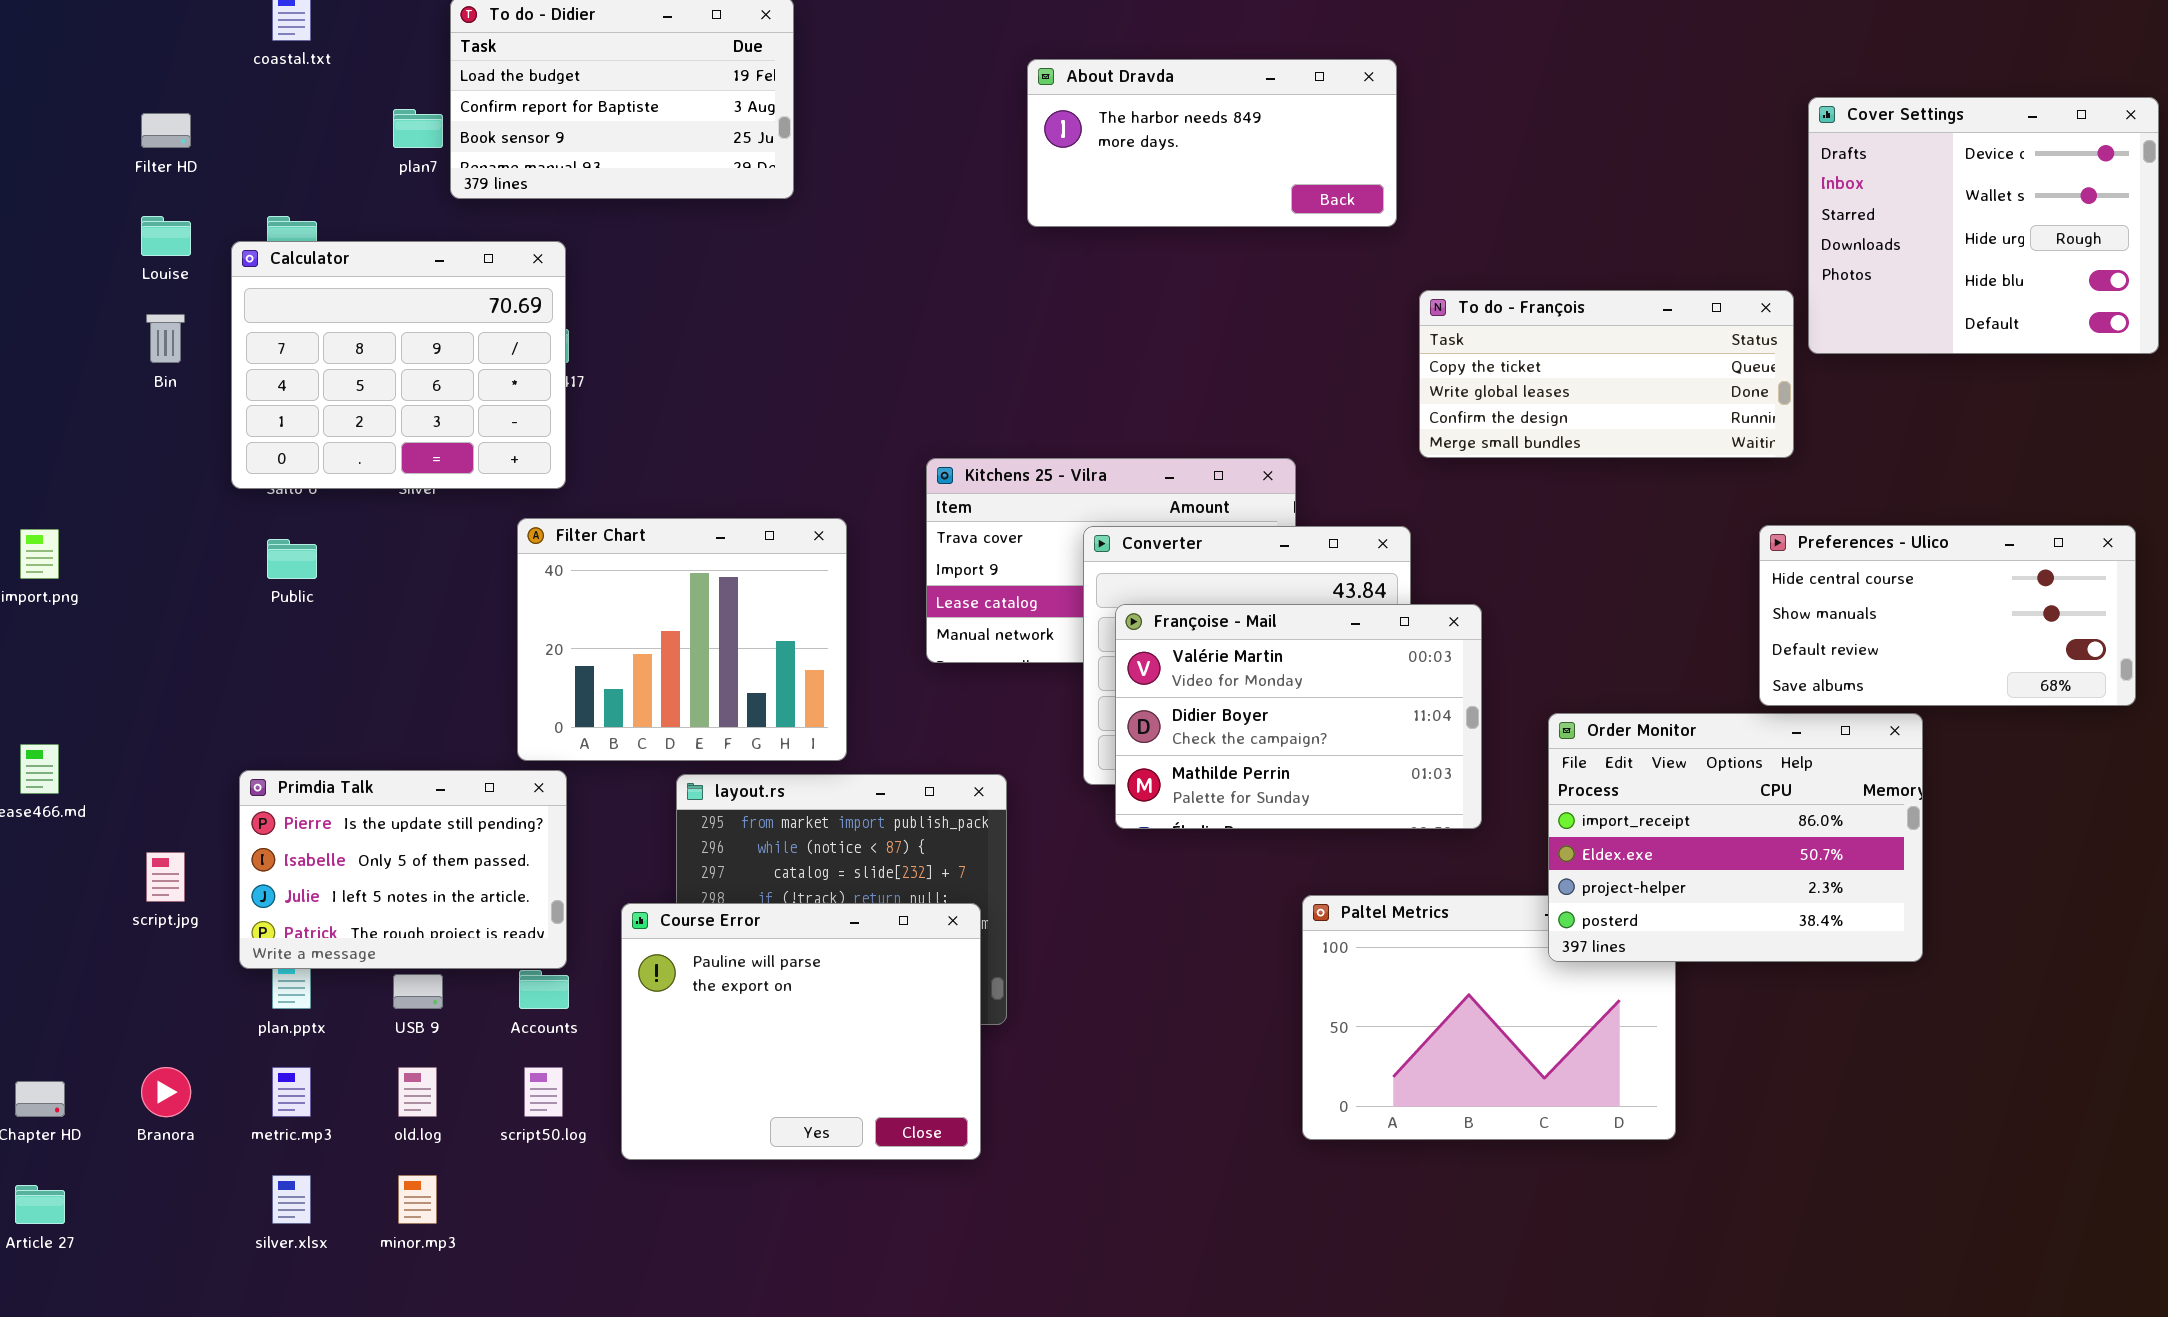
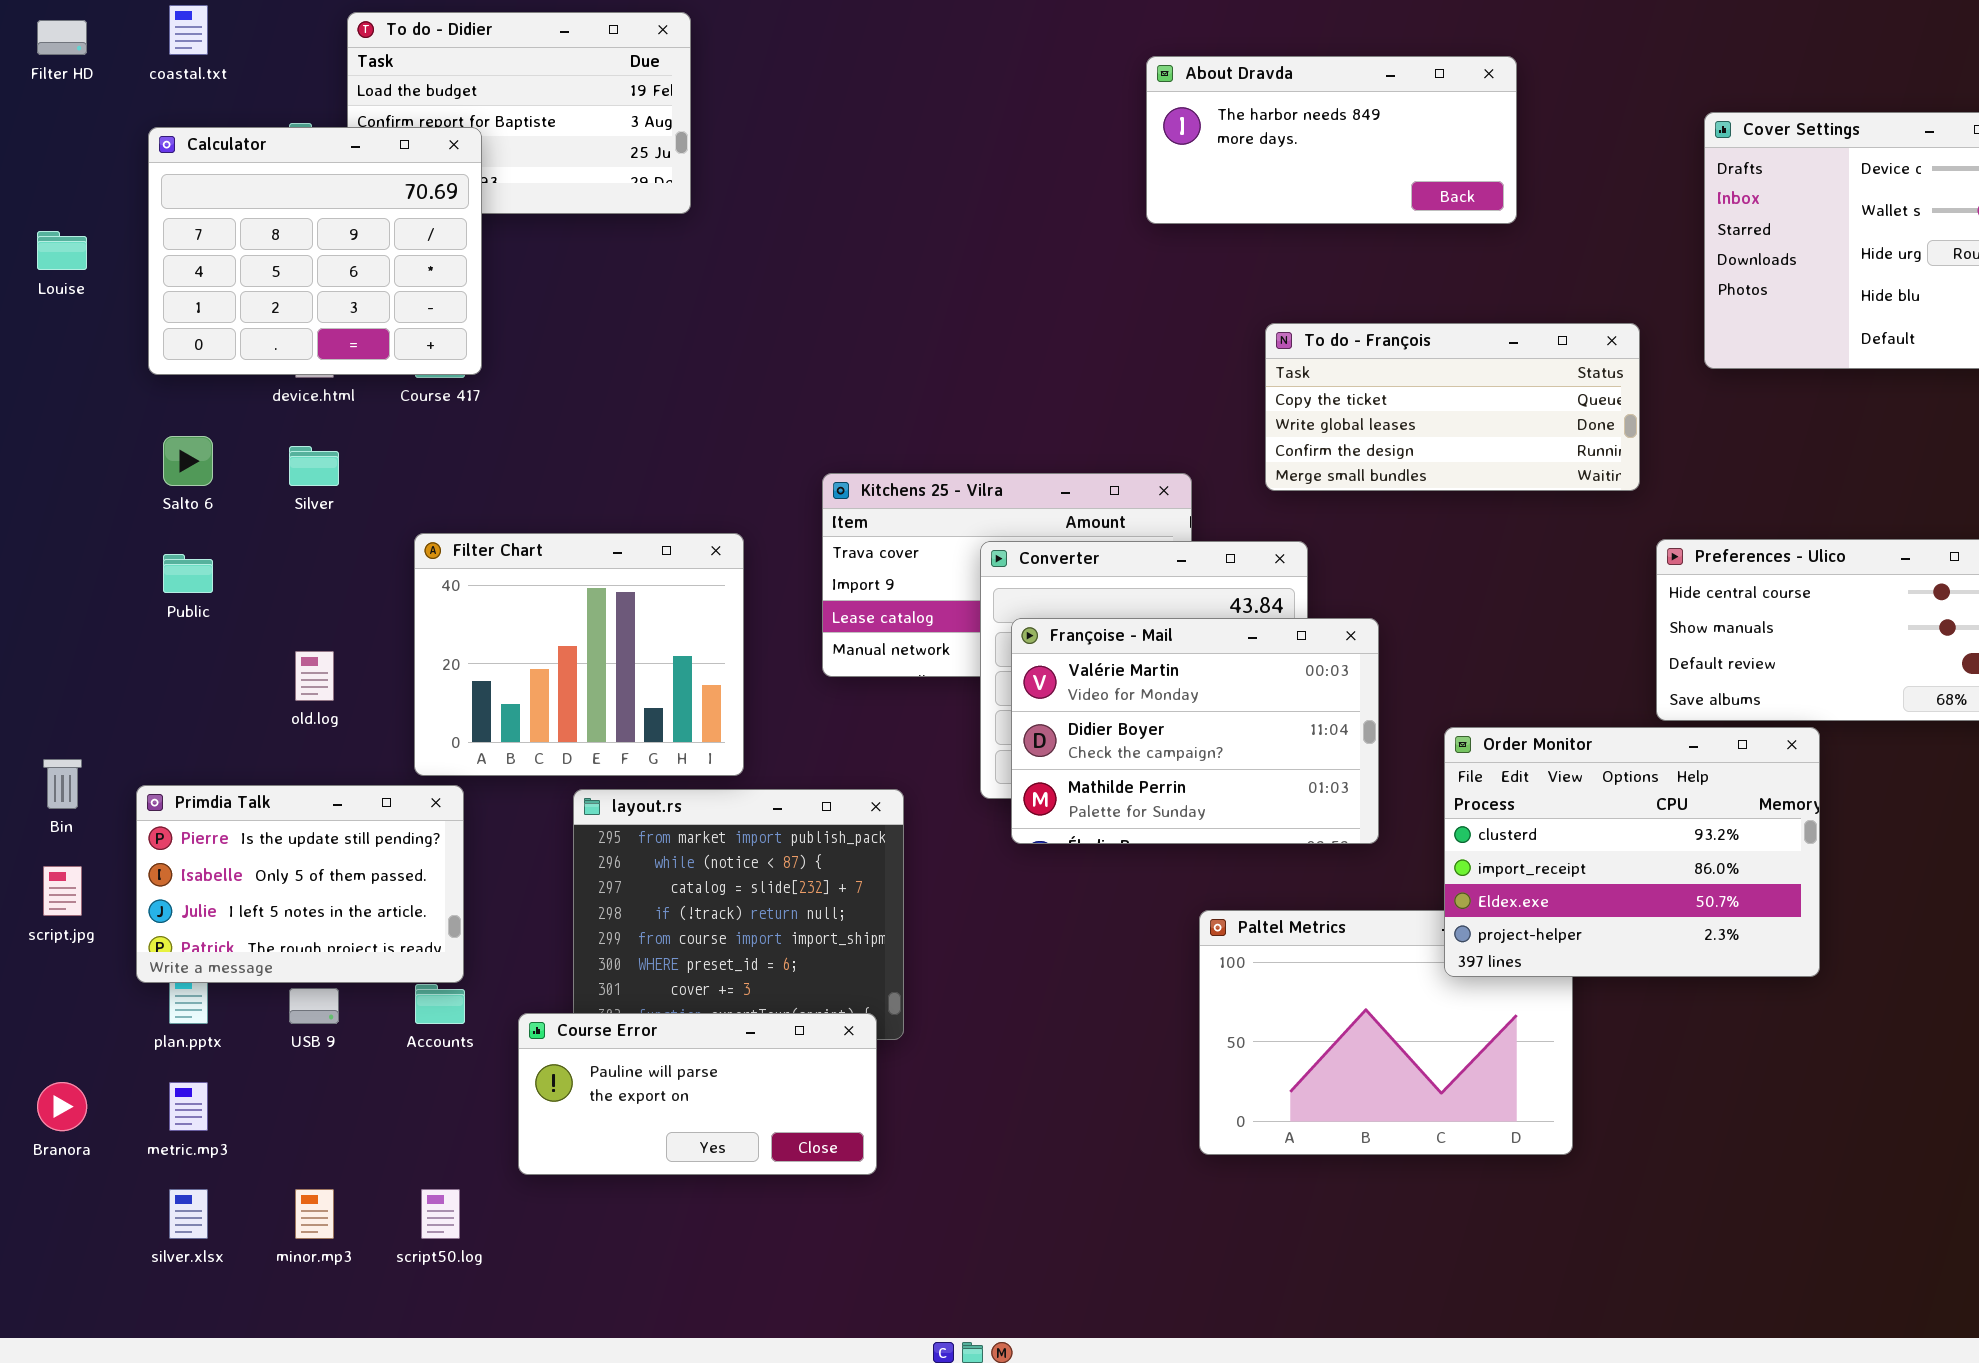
About Dravda: [1027,59,1397,227] -> [1146,56,1517,224], moved
Filter HD: [141,113,191,148] -> [37,20,87,55], moved
Calculator: [231,241,566,489] -> [148,127,482,375], moved
To do - François: [1419,290,1794,458] -> [1265,323,1640,491], moved
Bin: [146,314,185,363] -> [43,759,82,809], moved
Order Monitor: [1548,713,1923,962] -> [1444,727,1820,977], scrolled up 1 row
Course Error: [621,903,981,1160] -> [518,1013,877,1175], resized
old.log: [398,1067,437,1117] -> [295,651,334,701], moved
script50.log: [524,1067,563,1117] -> [421,1189,460,1239], moved

